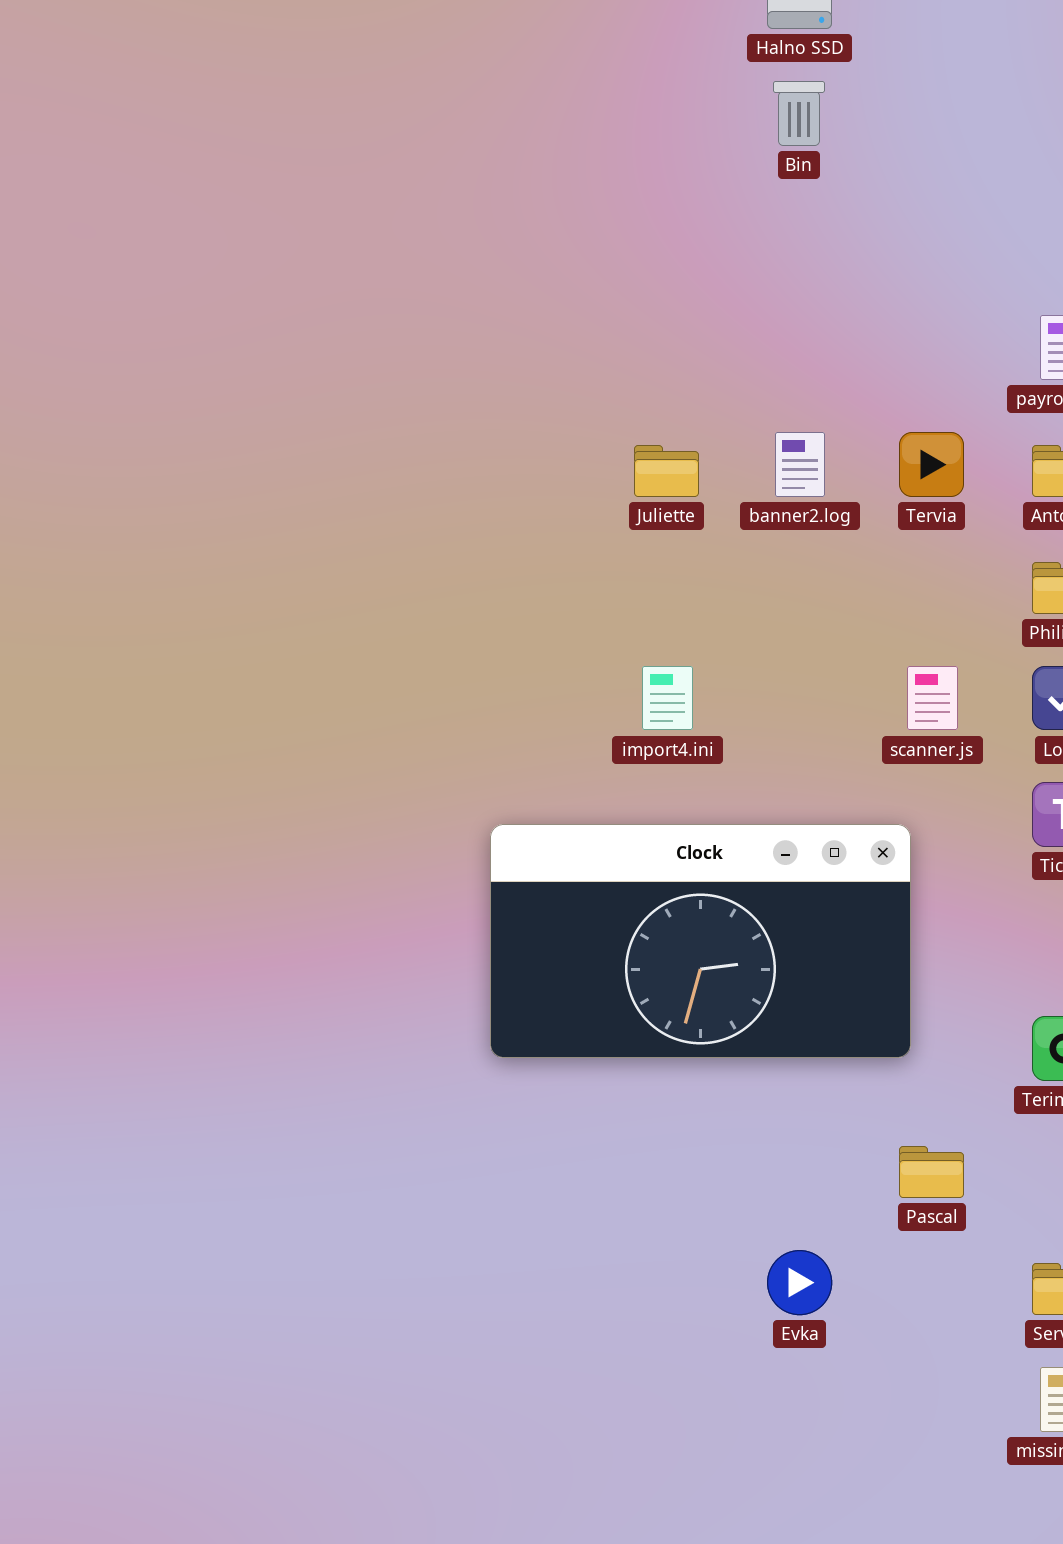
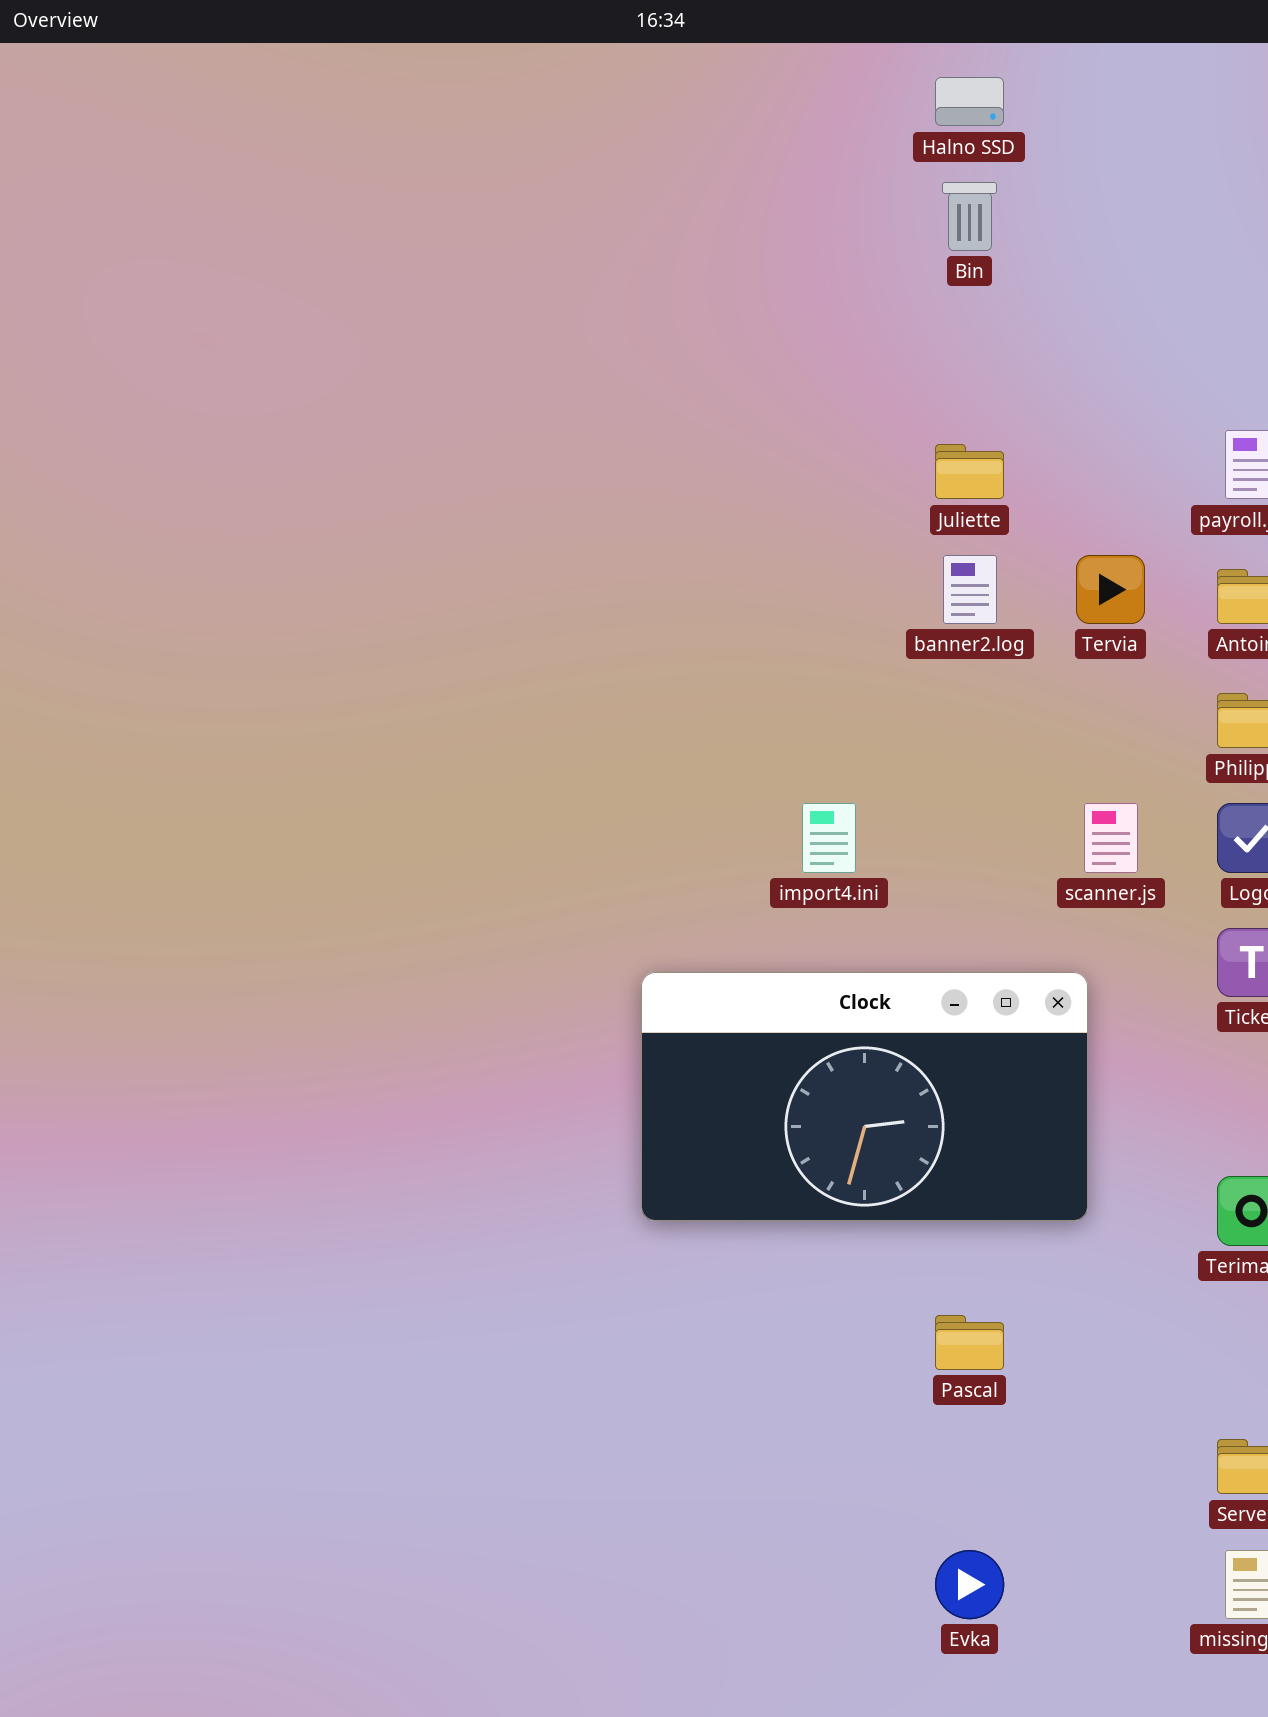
Juliette: [634,445,699,497] -> [935,444,1004,499], moved
Pascal: [899,1146,964,1198] -> [935,1315,1004,1370], moved
Evka: [767,1250,832,1315] -> [935,1550,1004,1619], moved

